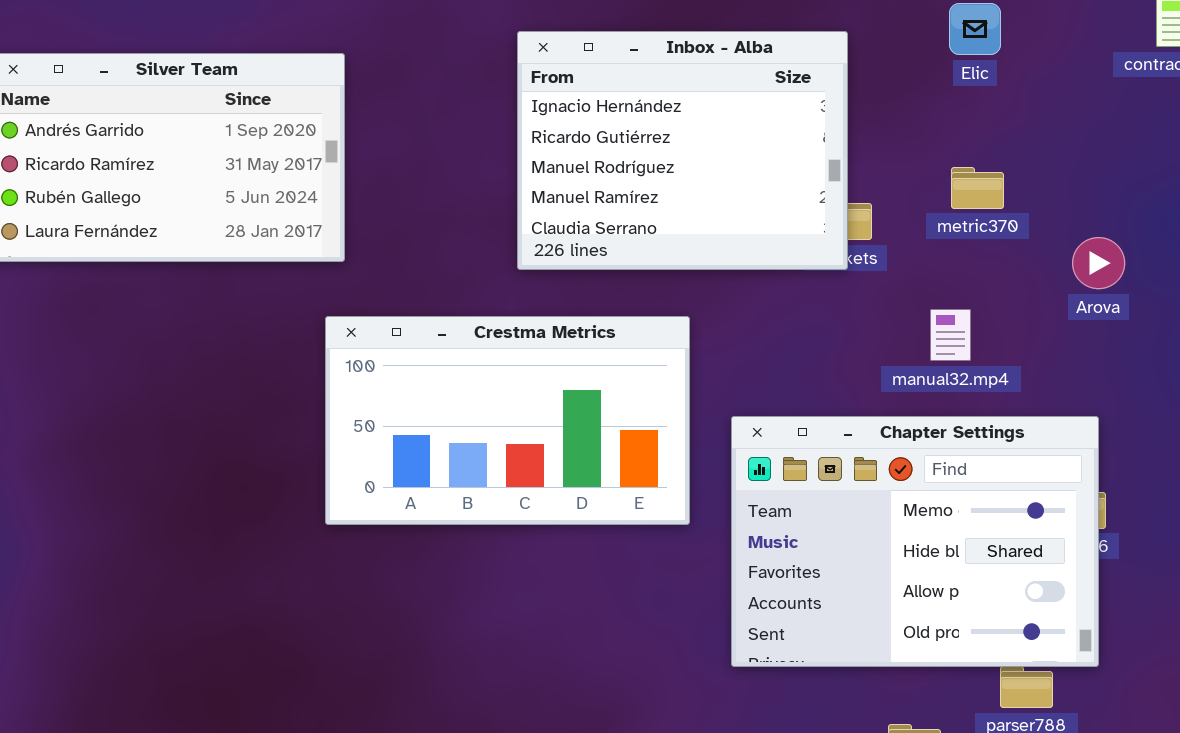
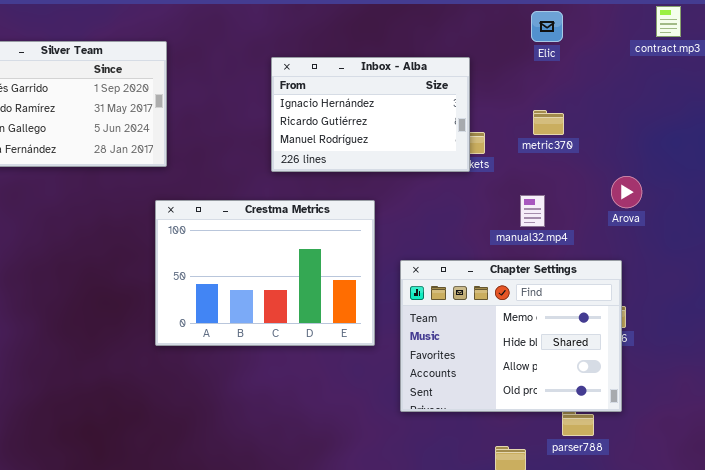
Inbox - Alba: [517,31,848,270] -> [271,57,470,172], resized
Arova: [1072,237,1125,289] -> [611,176,642,208], moved
Crestma Metrics: [325,316,690,525] -> [155,200,375,346], resized

